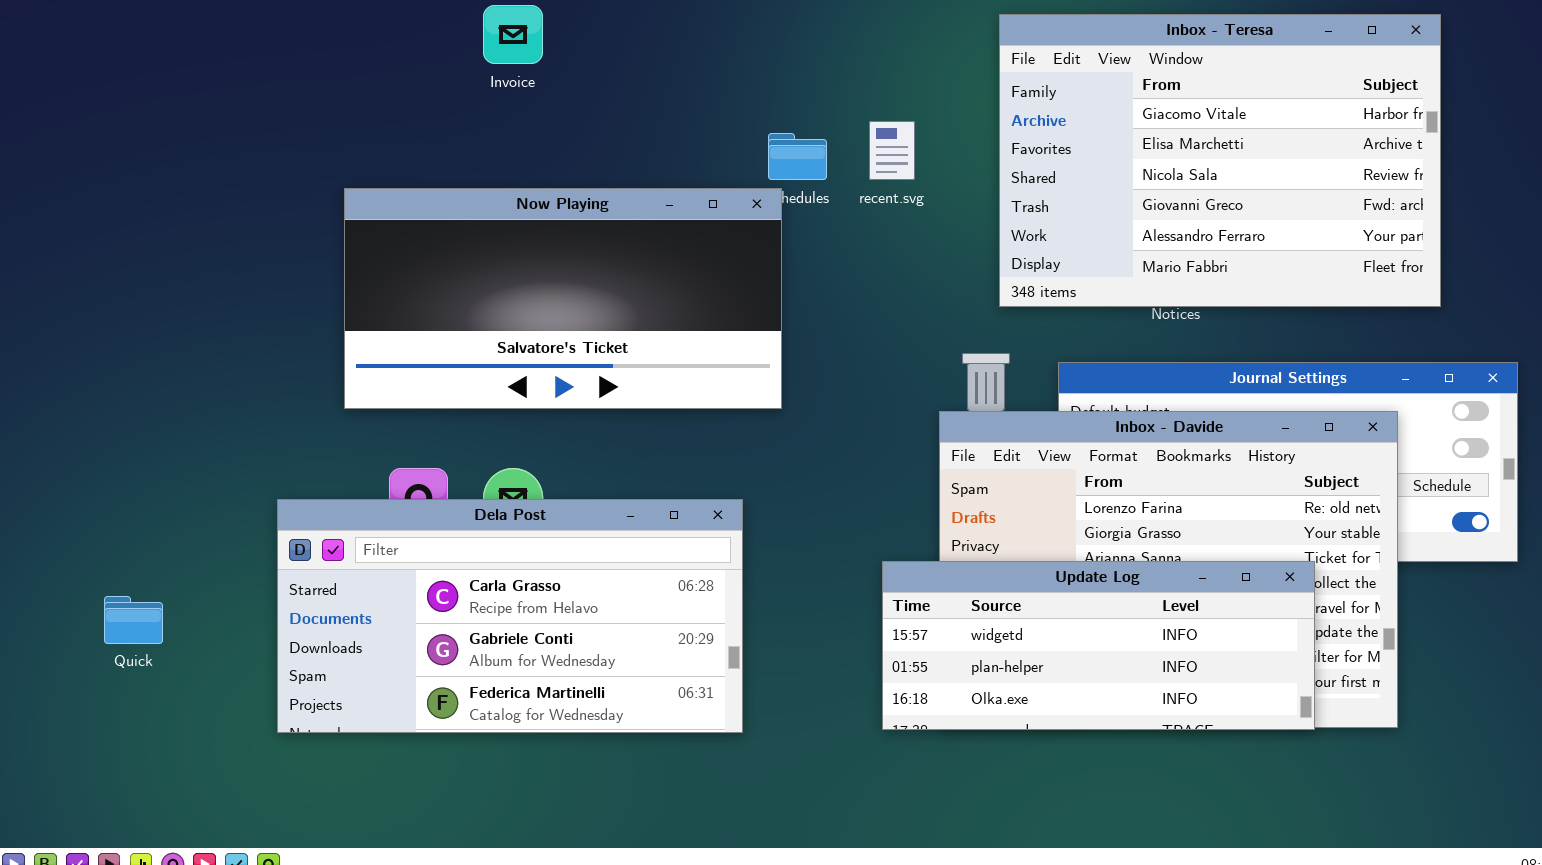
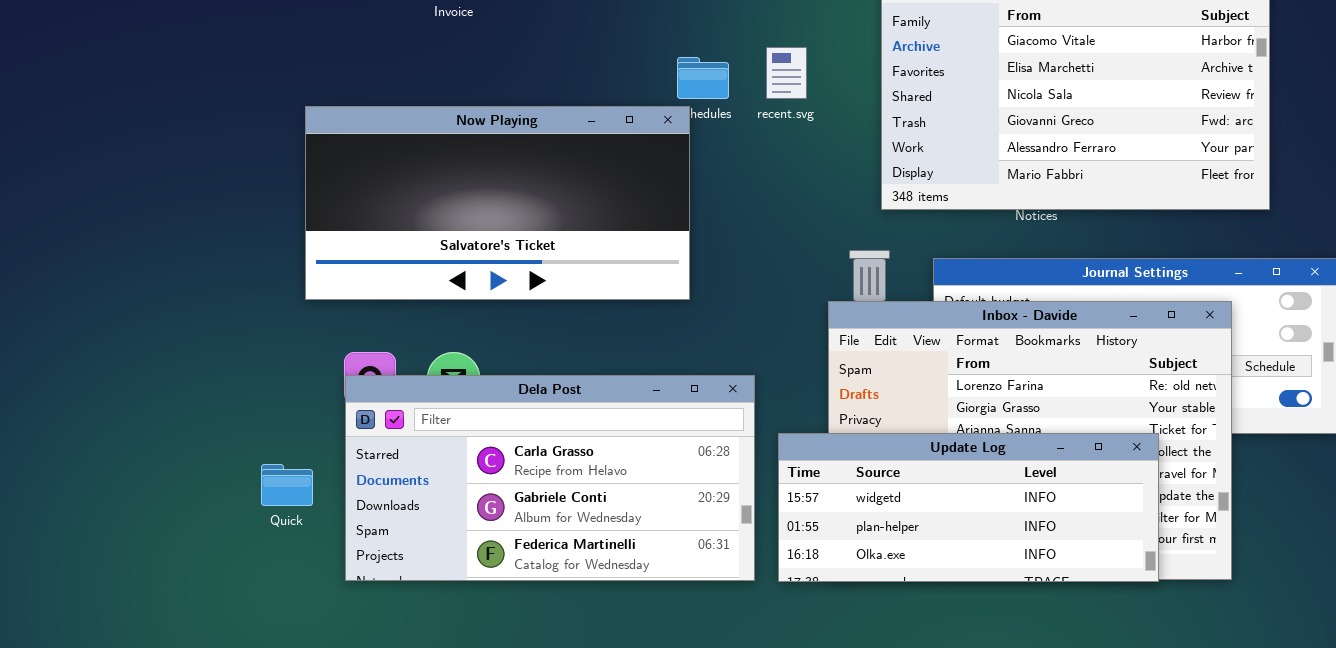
Dela Post: [277,499,743,733] -> [345,375,755,581], moved
Quick: [104,596,163,644] -> [261,464,313,506], moved

